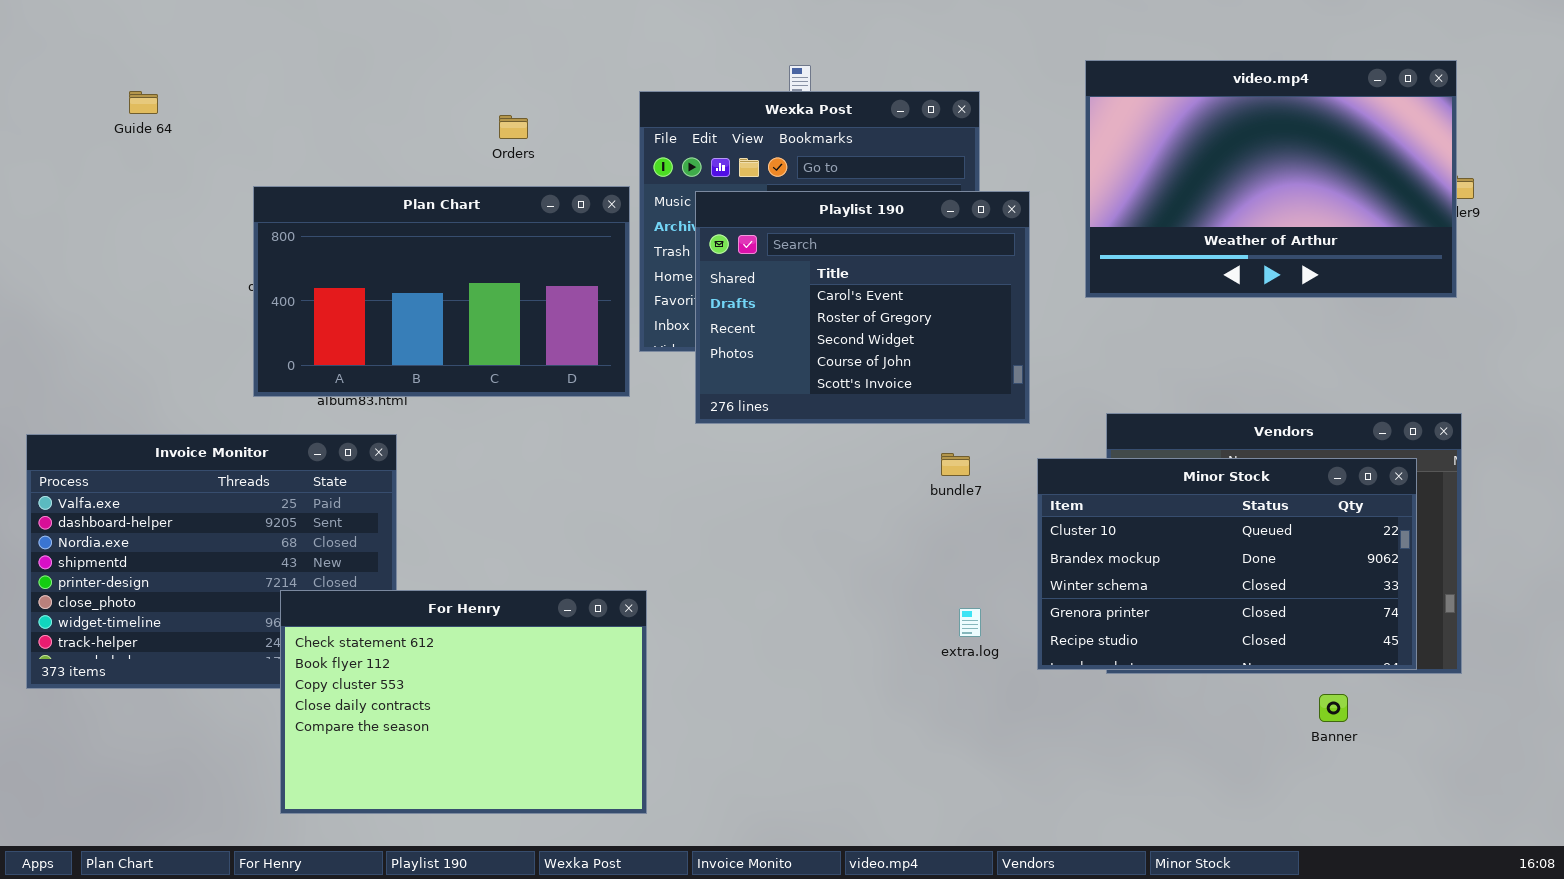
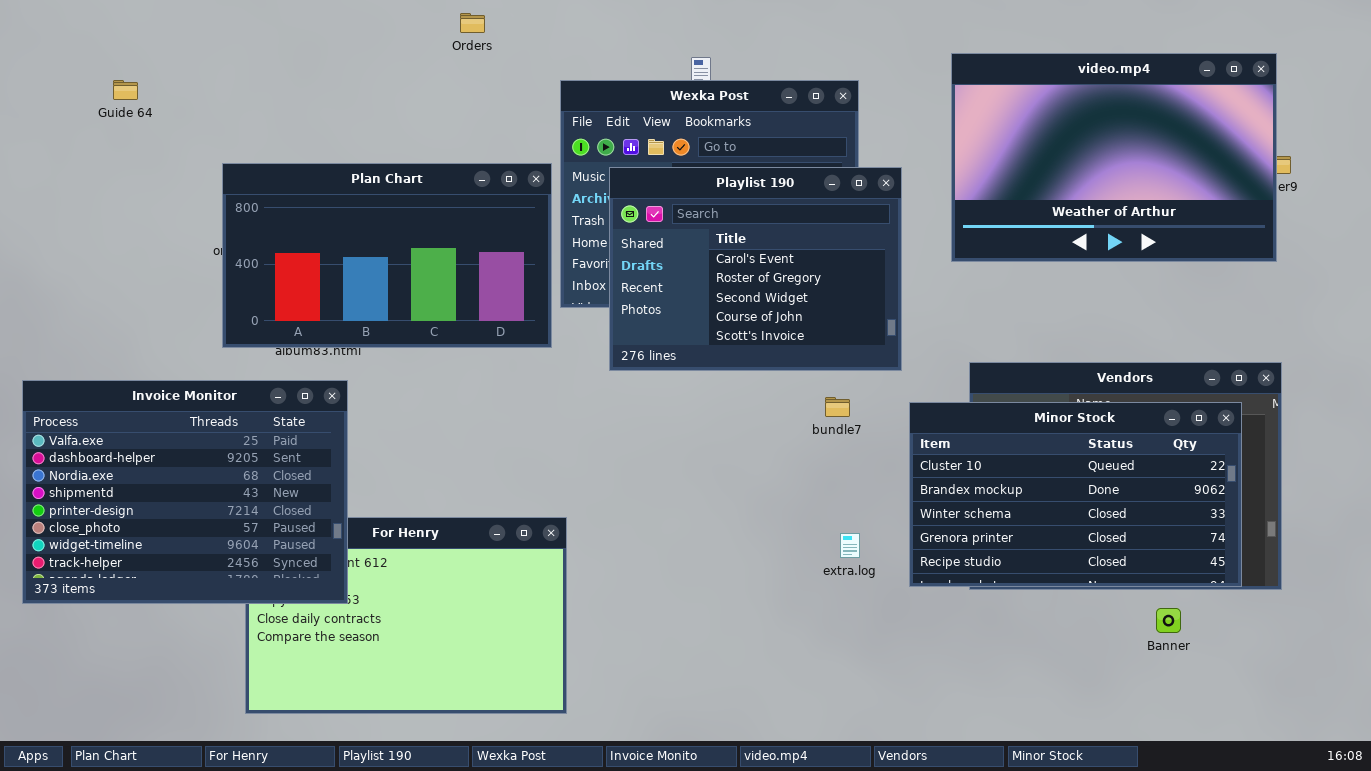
Orders: [499,115,528,139] -> [460,13,485,33], moved
Invoice Monitor: [26,434,397,689] -> [22,380,348,604], raised

